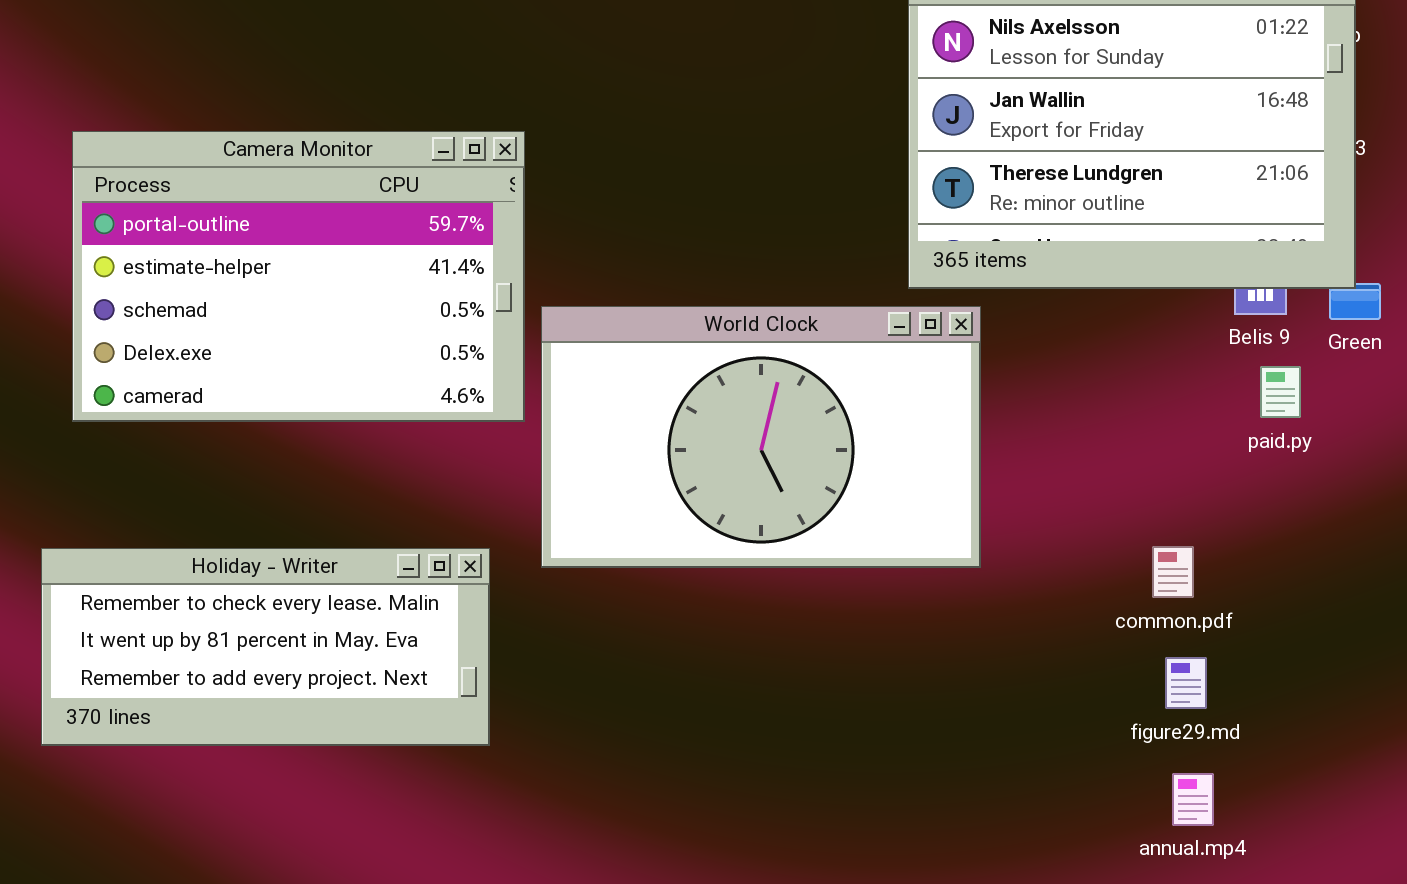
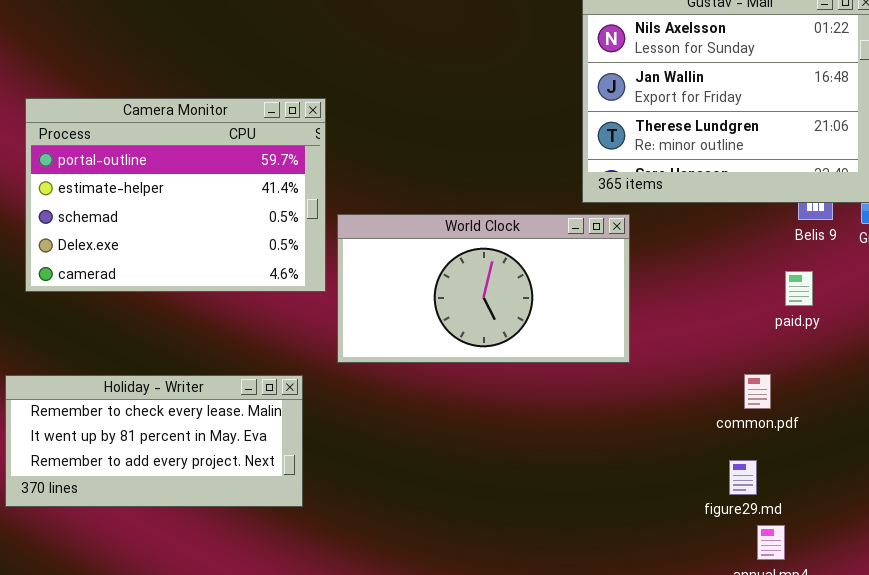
World Clock: [541,306,981,568] -> [337,214,630,363], resized
paid.py: [1260,366,1301,418] -> [785,271,813,306], moved
figure29.md: [1165,657,1207,709] -> [729,460,757,495], moved

